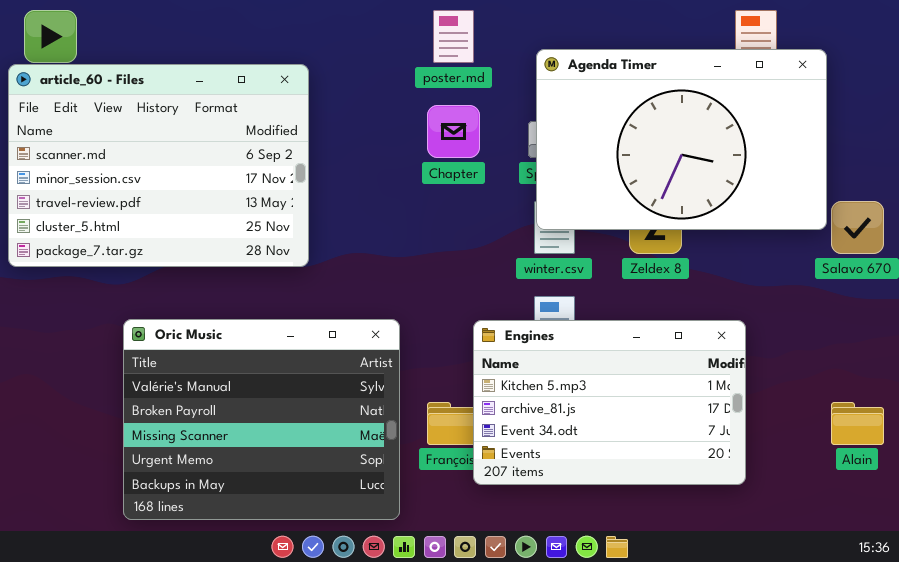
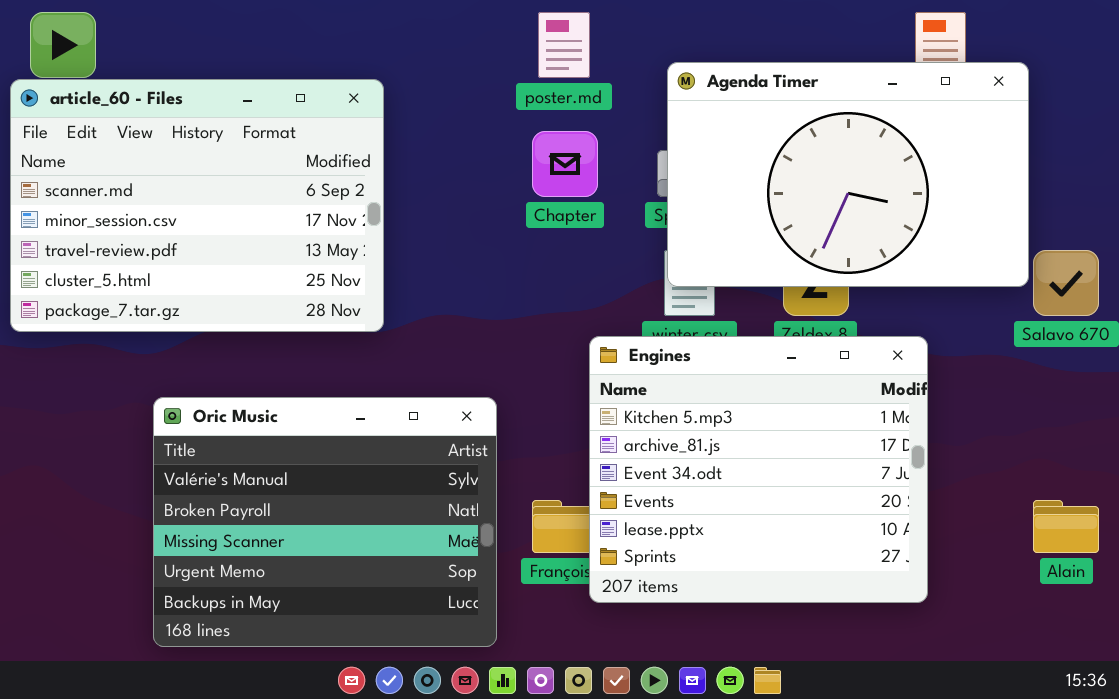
Engines: [473,320,746,485] -> [589,336,928,603], resized

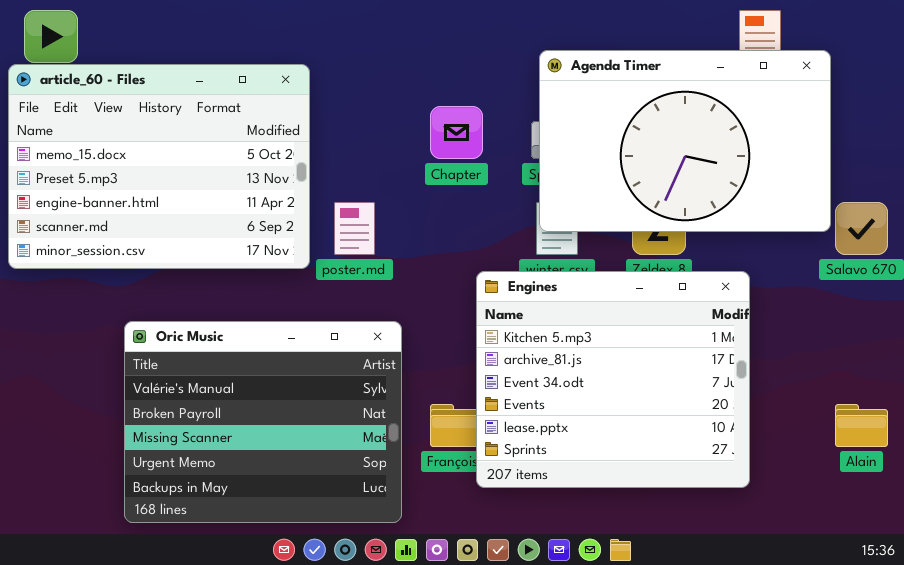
poster.md: [538,12,590,78] -> [334,202,375,255], moved
article_60 - Files: [10,79,384,332] -> [8,64,310,269], scrolled up 3 rows

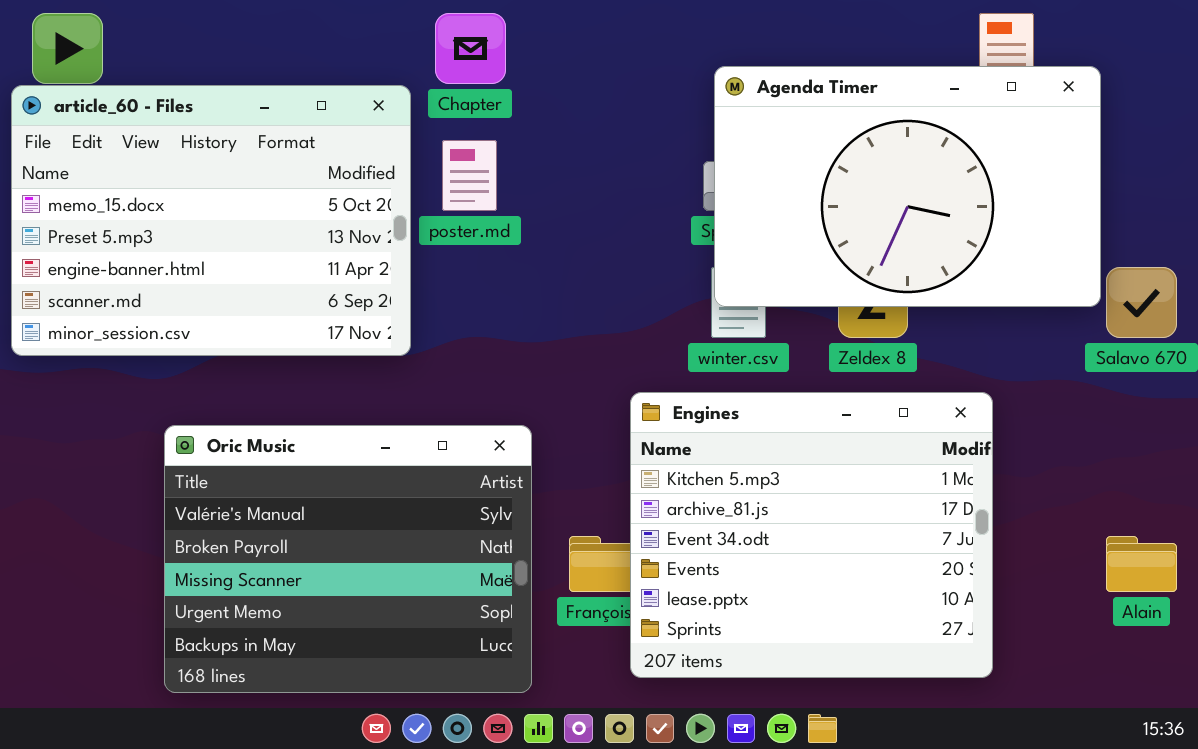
Chapter: [430,106,483,159] -> [435,13,506,84], moved
poster.md: [334,202,375,255] -> [442,140,497,211], moved
Engines: [476,271,750,488] -> [630,392,993,678], moved

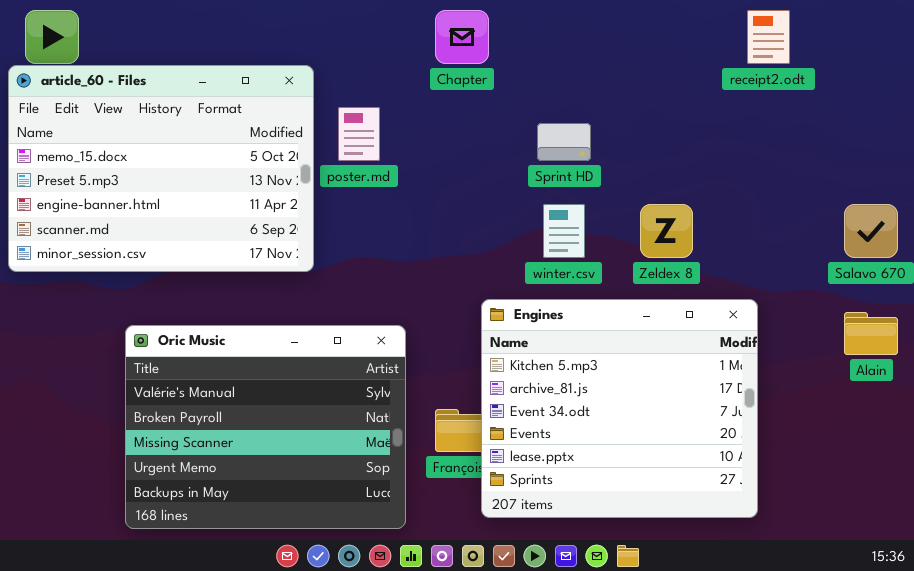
Chapter: [435,13,506,84] -> [435,10,489,64], moved
Agenda Timer: [714,66,1101,307] -> none, closed
Alain: [1106,536,1177,592] -> [844,312,898,355], moved

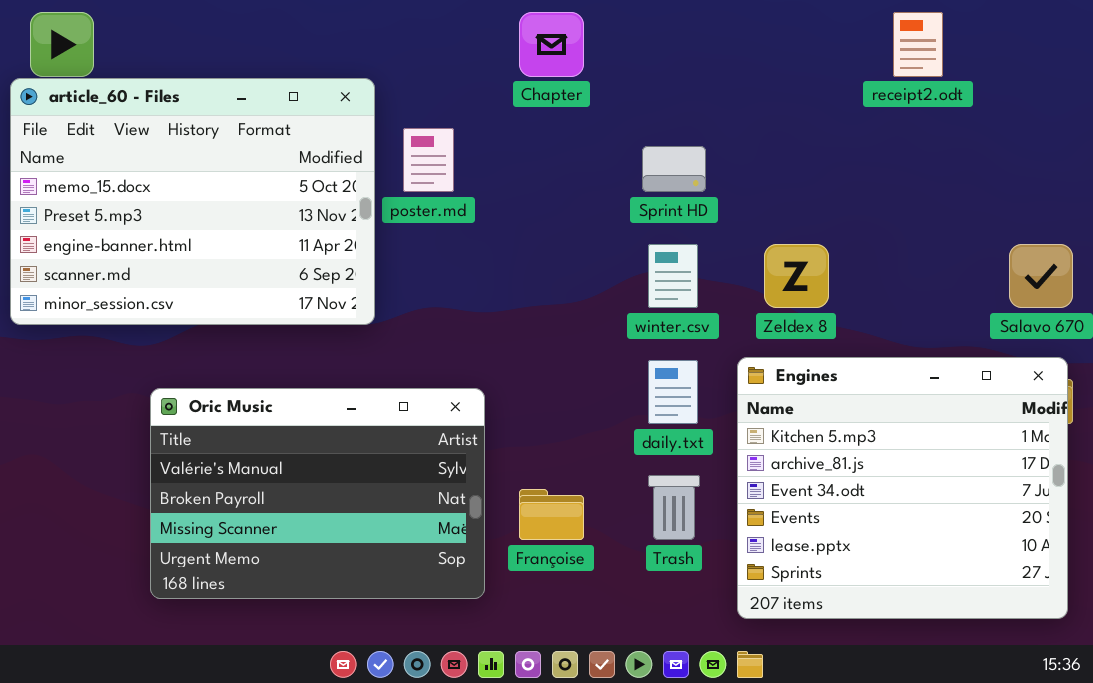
Engines: [481,299,758,518] -> [737,357,1068,619], moved
Oric Music: [125,325,406,529] -> [150,388,485,599], resized

